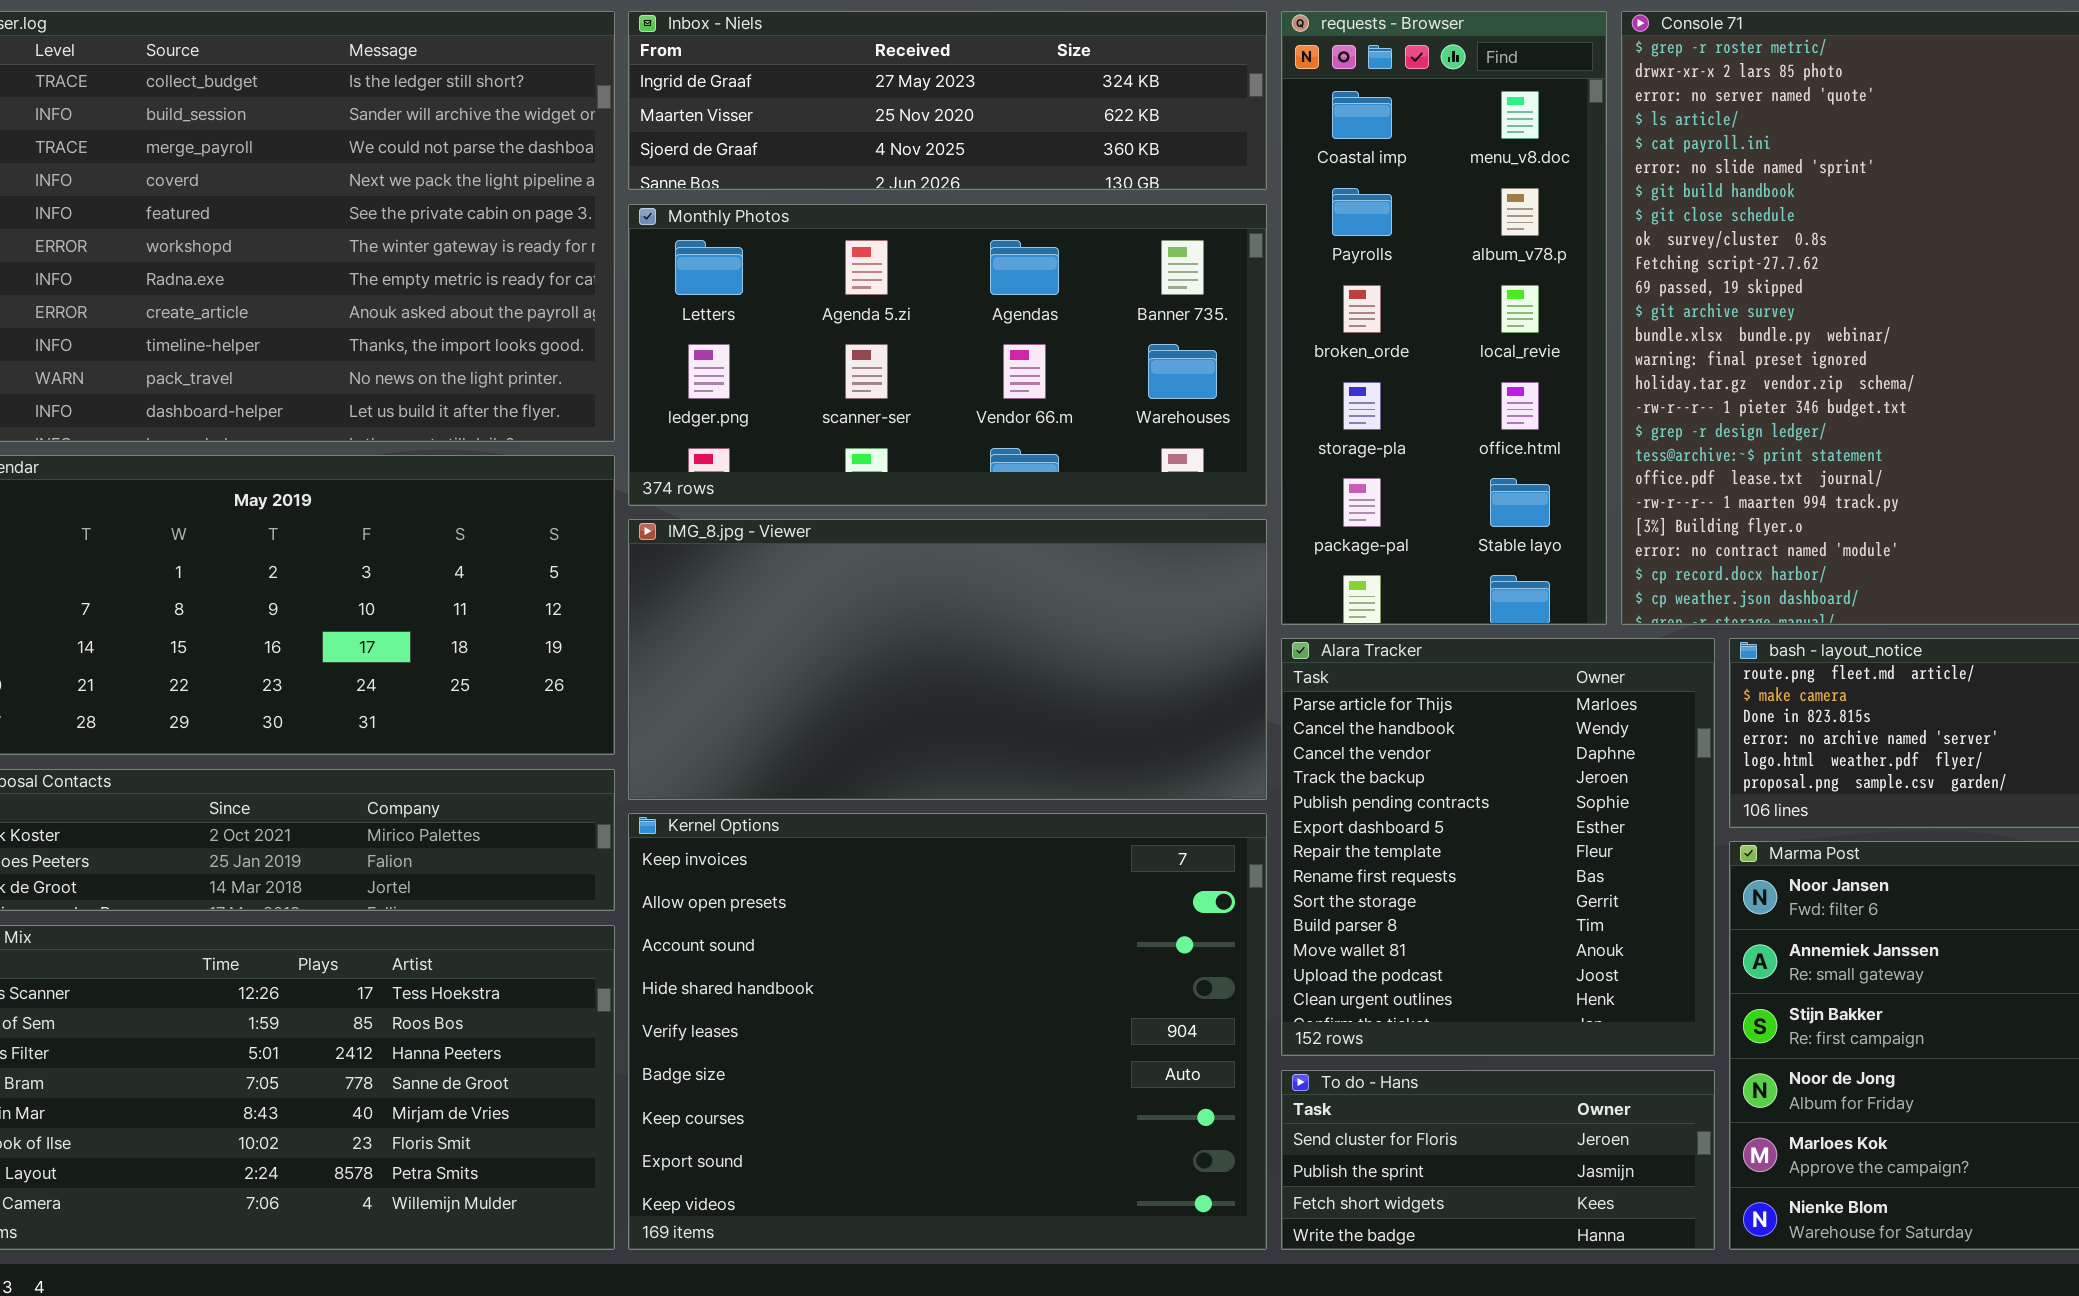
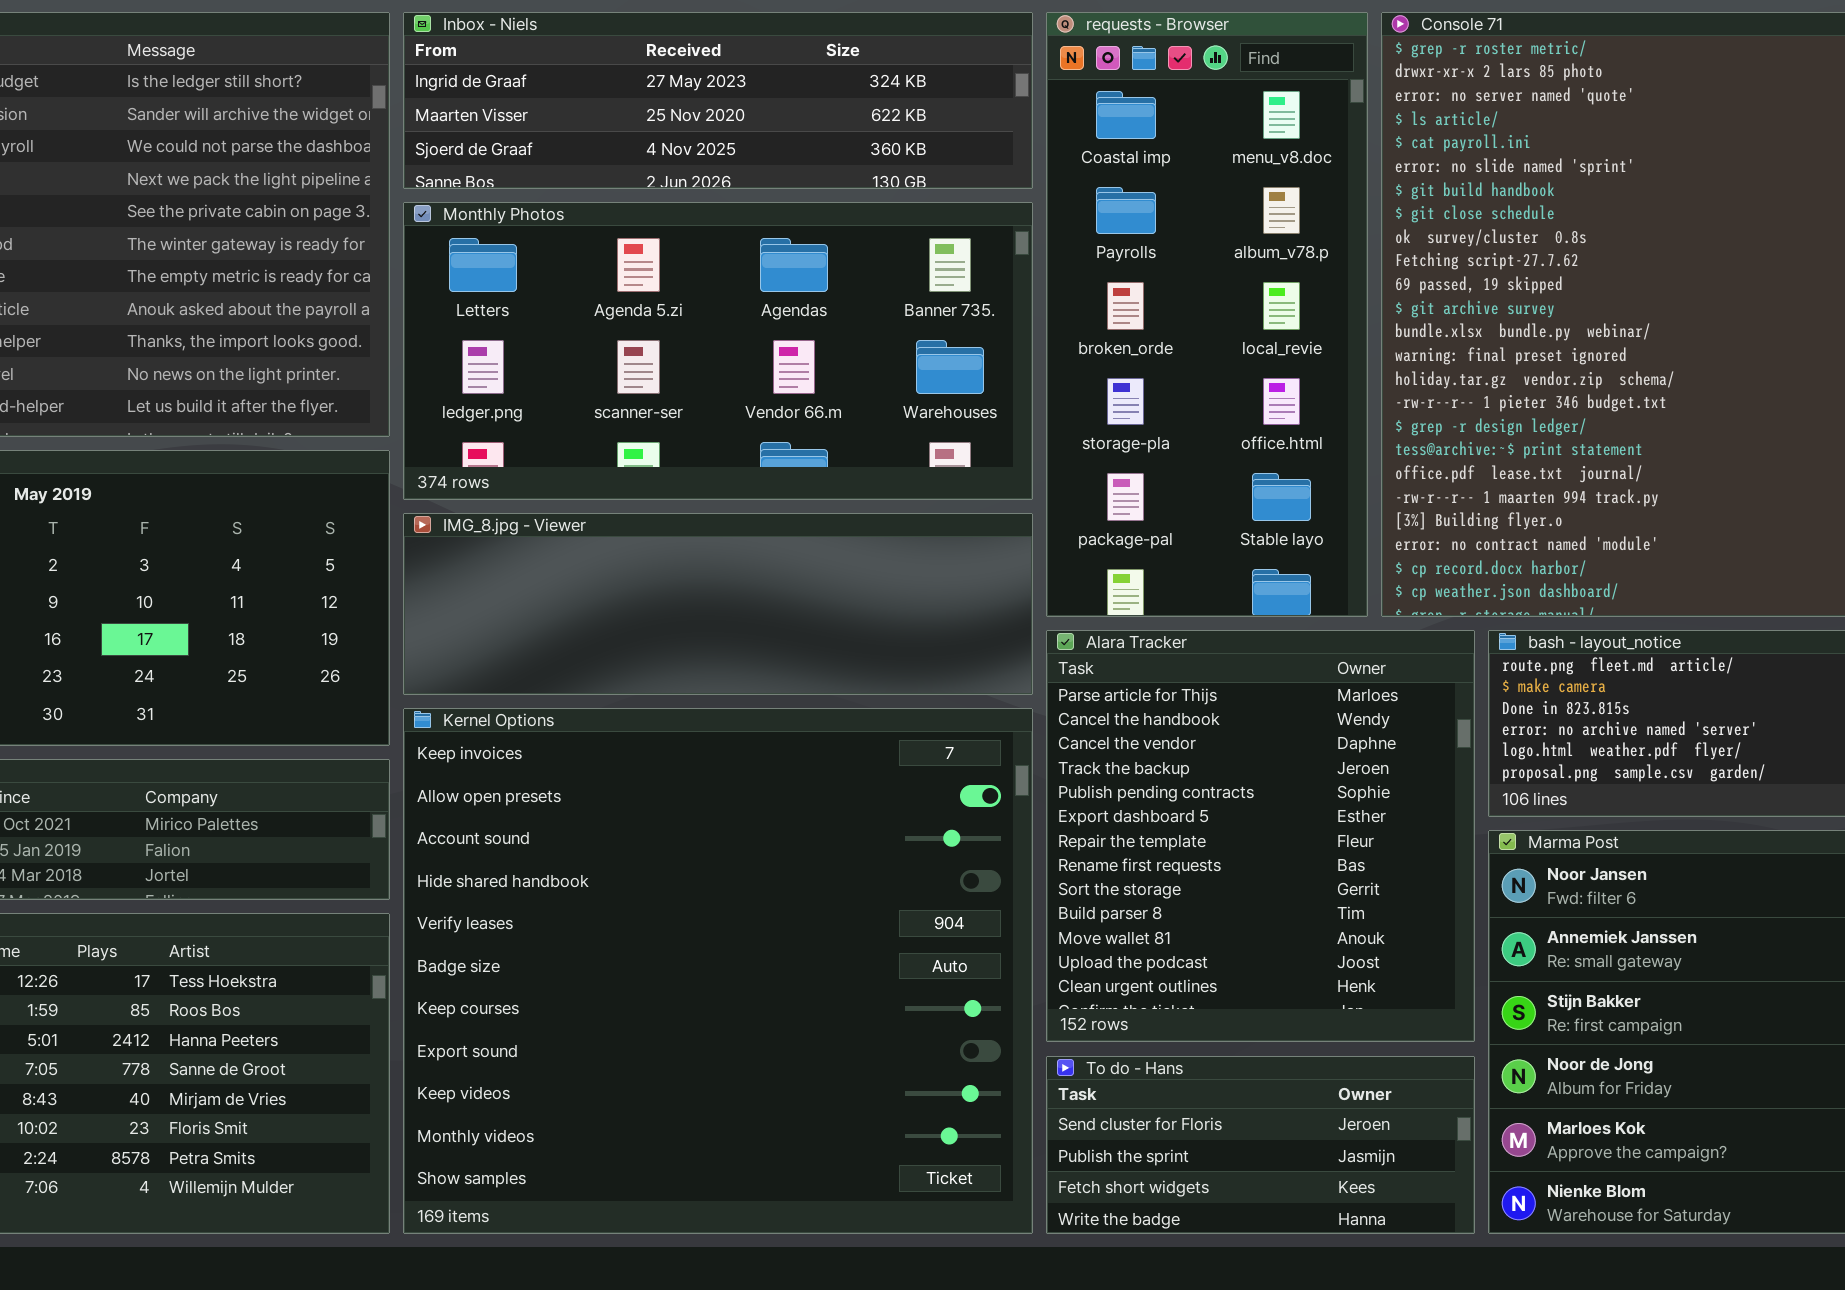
IMG_8.jpg - Viewer: [628,519,1267,800] -> [403,513,1033,695], resized
Kernel Options: [628,813,1267,1250] -> [403,708,1033,1234], resized

